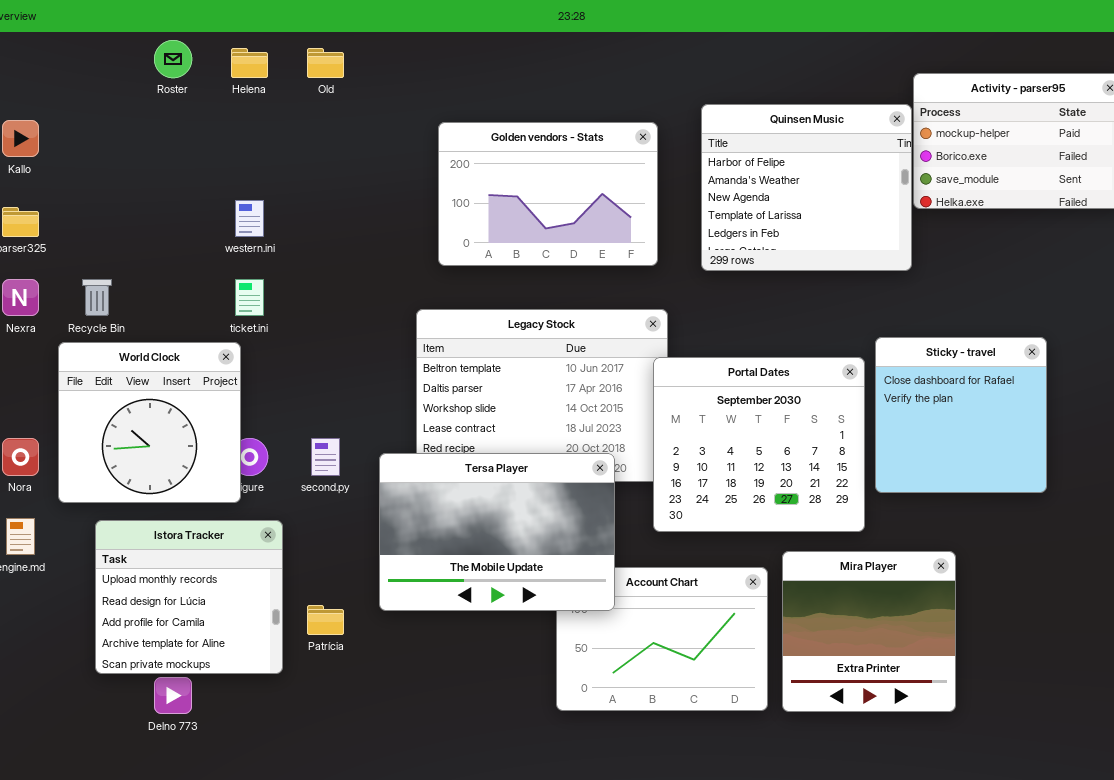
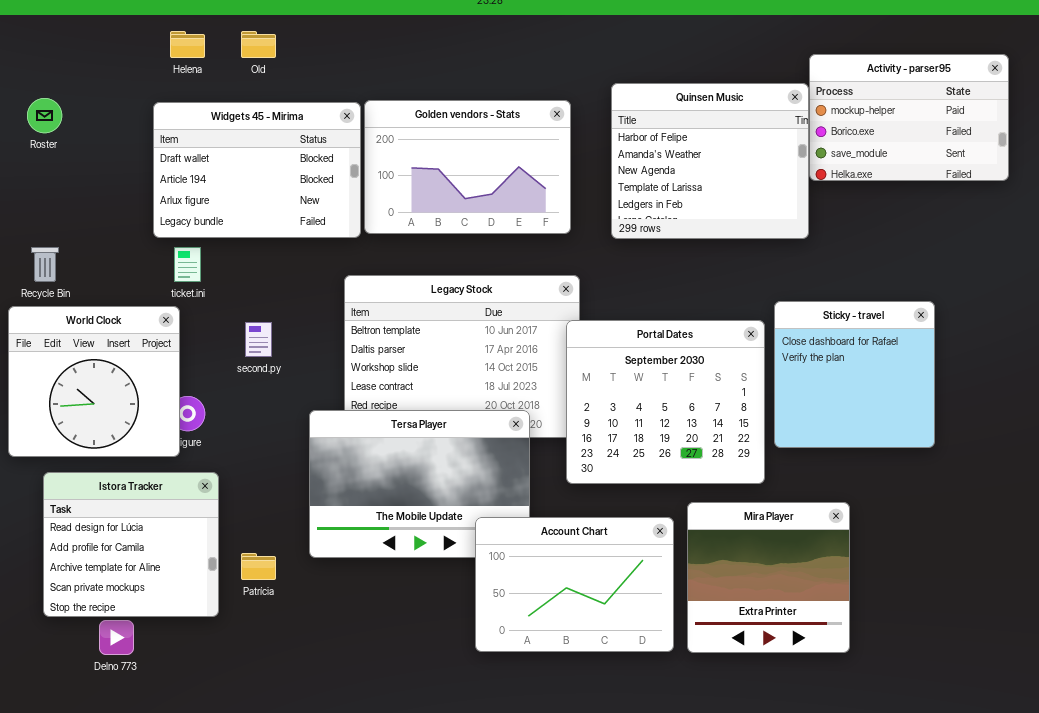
Roster: [154,40,192,78] -> [27,98,62,133], moved
Widgets 45 - Mirima: none -> [153,102,361,238], opened
second.py: [311,438,340,476] -> [245,322,272,357], moved
Istora Tracker: [95,520,283,674] -> [43,472,219,617], scrolled down 1 row
Account Chart: [556,567,768,711] -> [475,517,674,652], raised

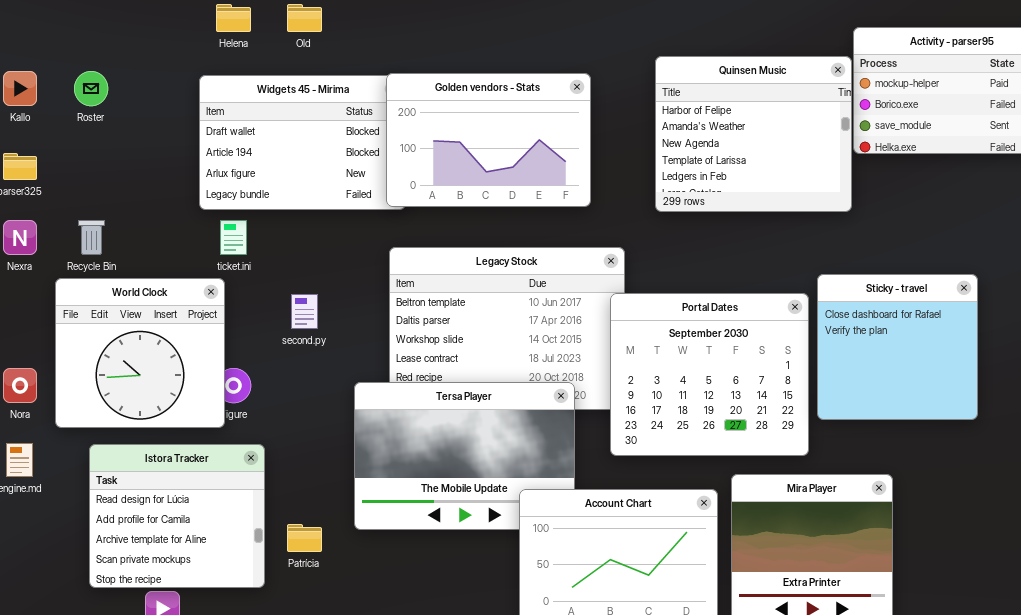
Golden vendors - Stats: [364,100,571,234] -> [386,73,591,207], moved

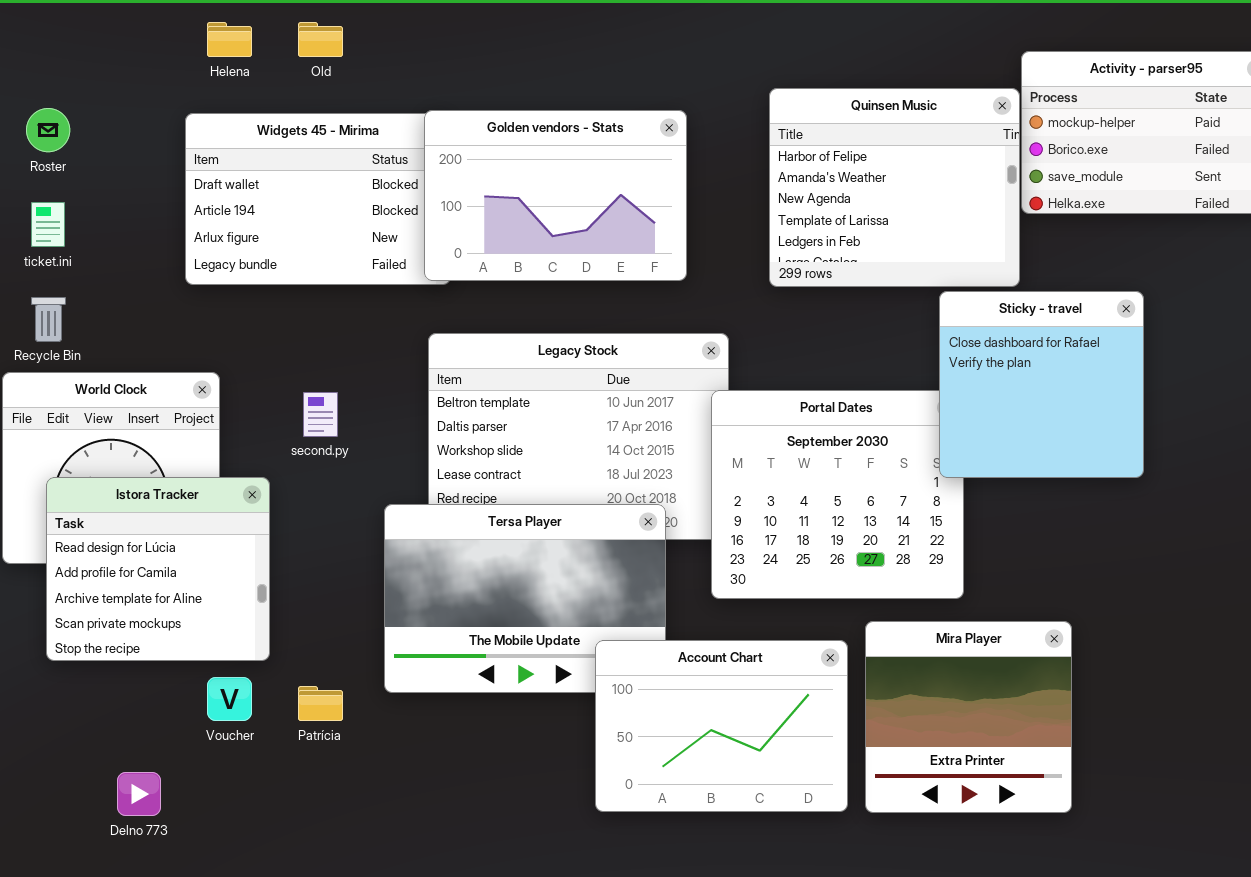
ticket.ini: [220,220,247,255] -> [31,202,65,247], moved
Sticky - travel: [817,274,978,420] -> [939,291,1144,478], moved
Istora Tracker: [89,444,265,588] -> [46,477,270,661], moved

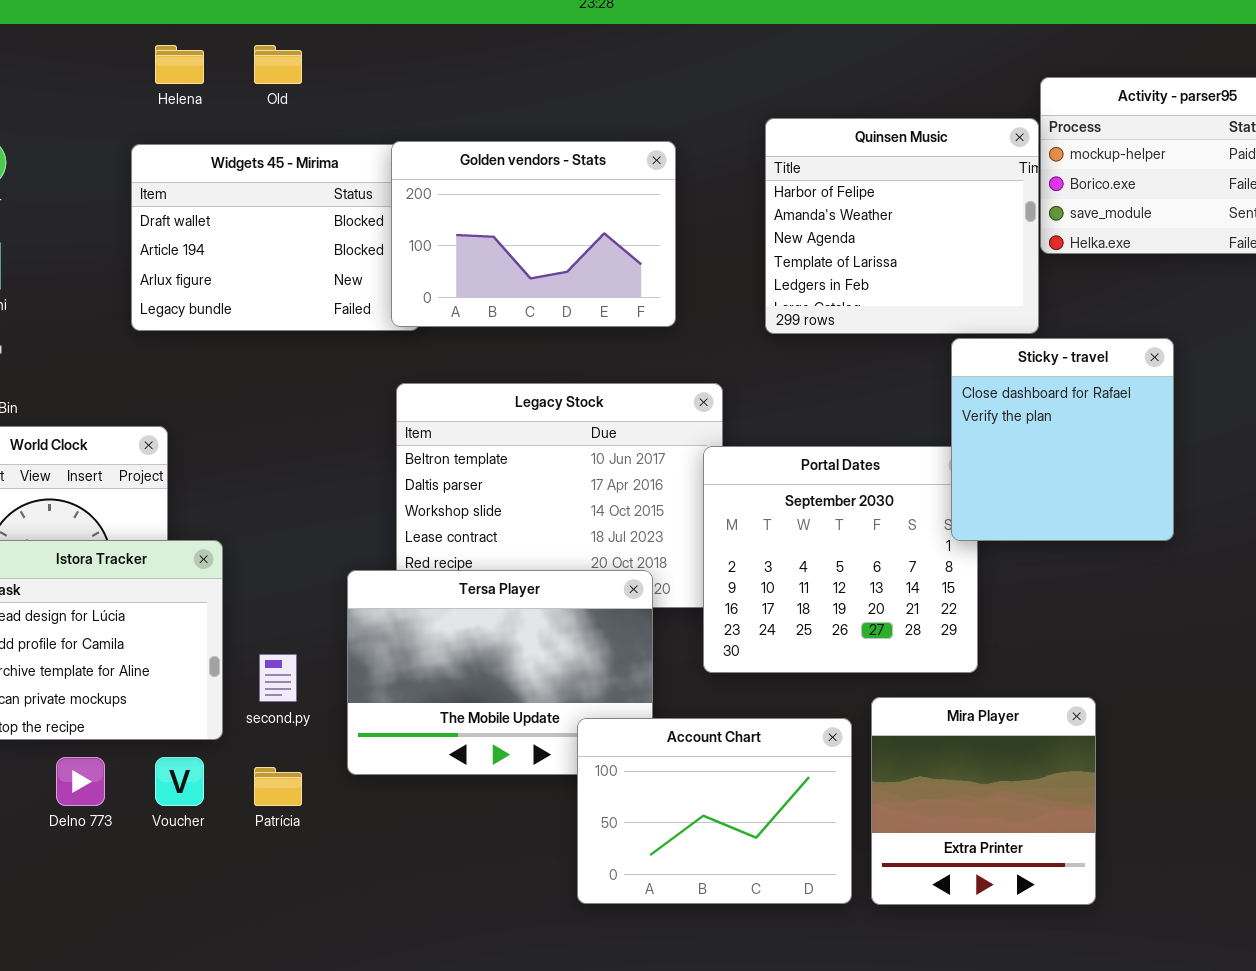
second.py: [303,392,338,437] -> [259,654,297,702], moved
Delno 773: [117,772,161,816] -> [56,757,105,806], moved

